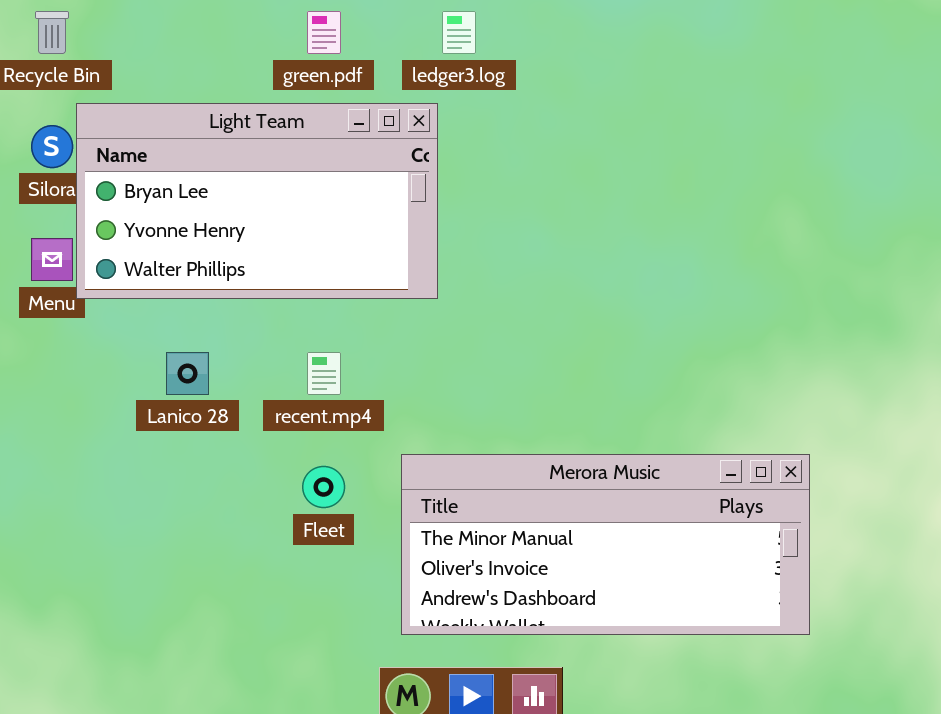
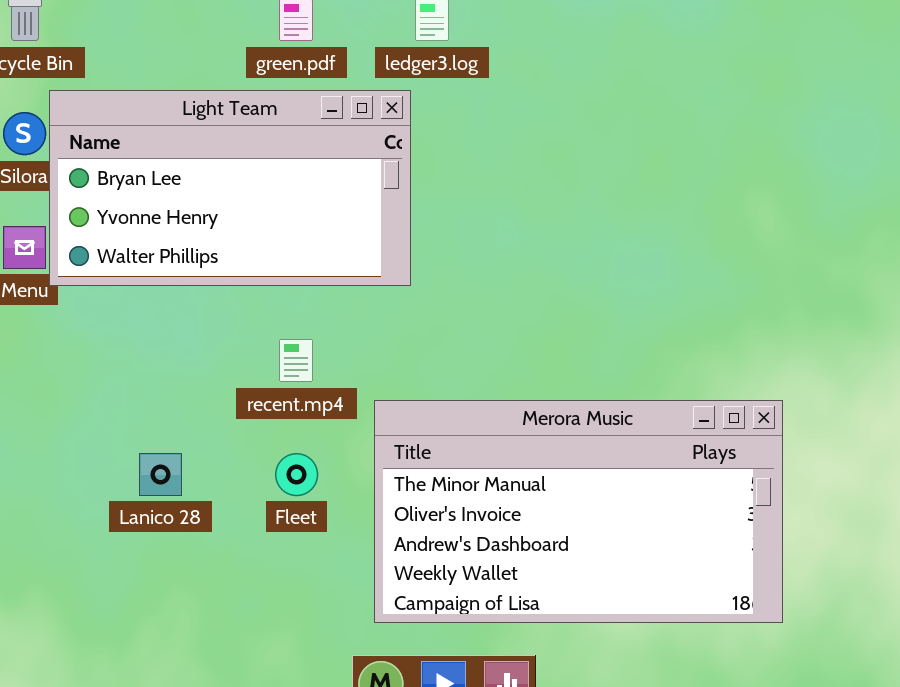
Lanico 28: [166,352,209,395] -> [139,453,182,496], moved
Merora Music: [401,454,810,635] -> [374,400,783,623], resized

